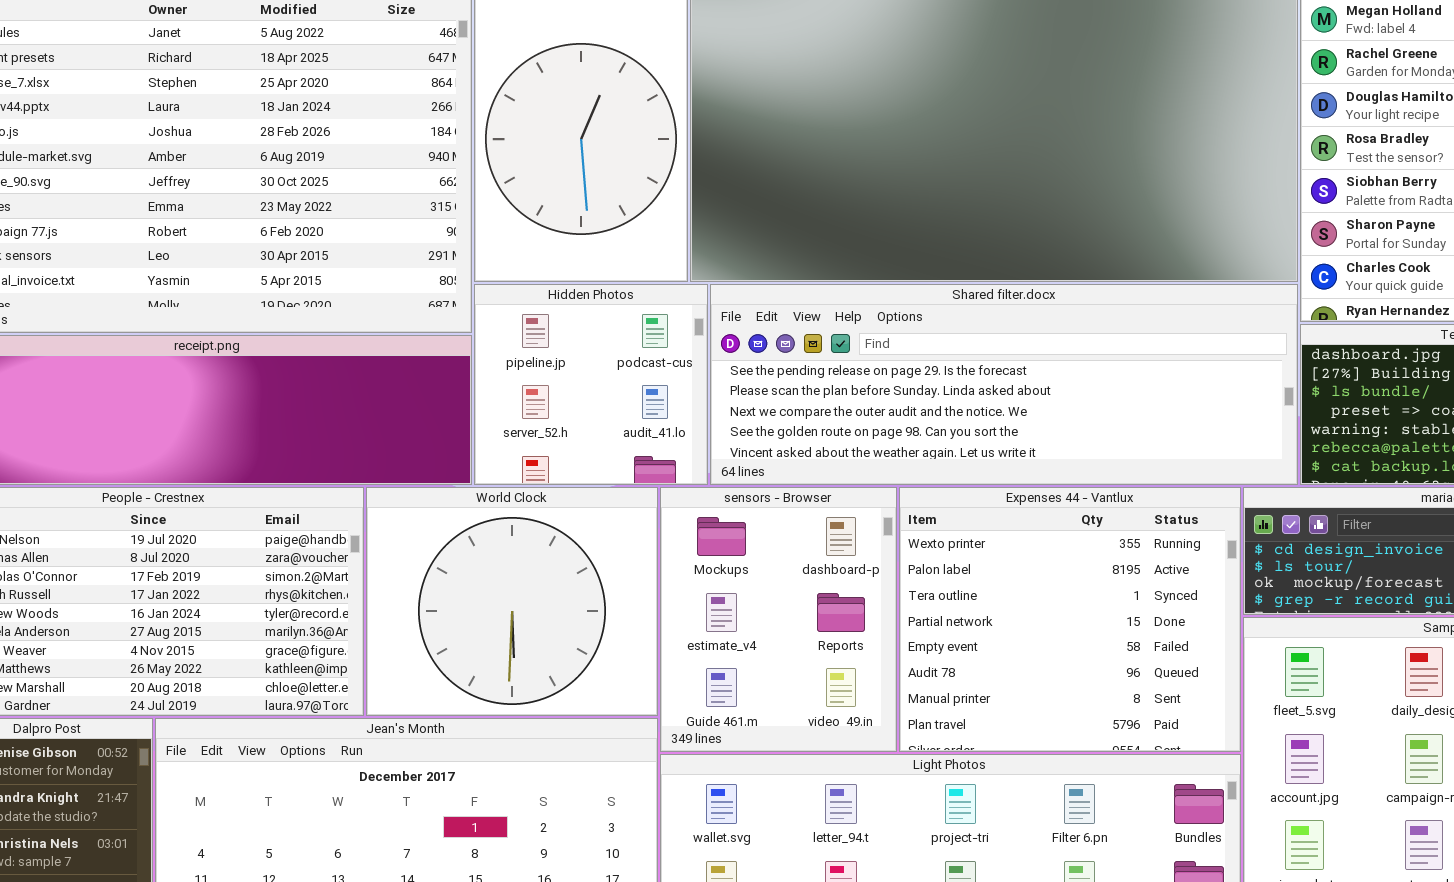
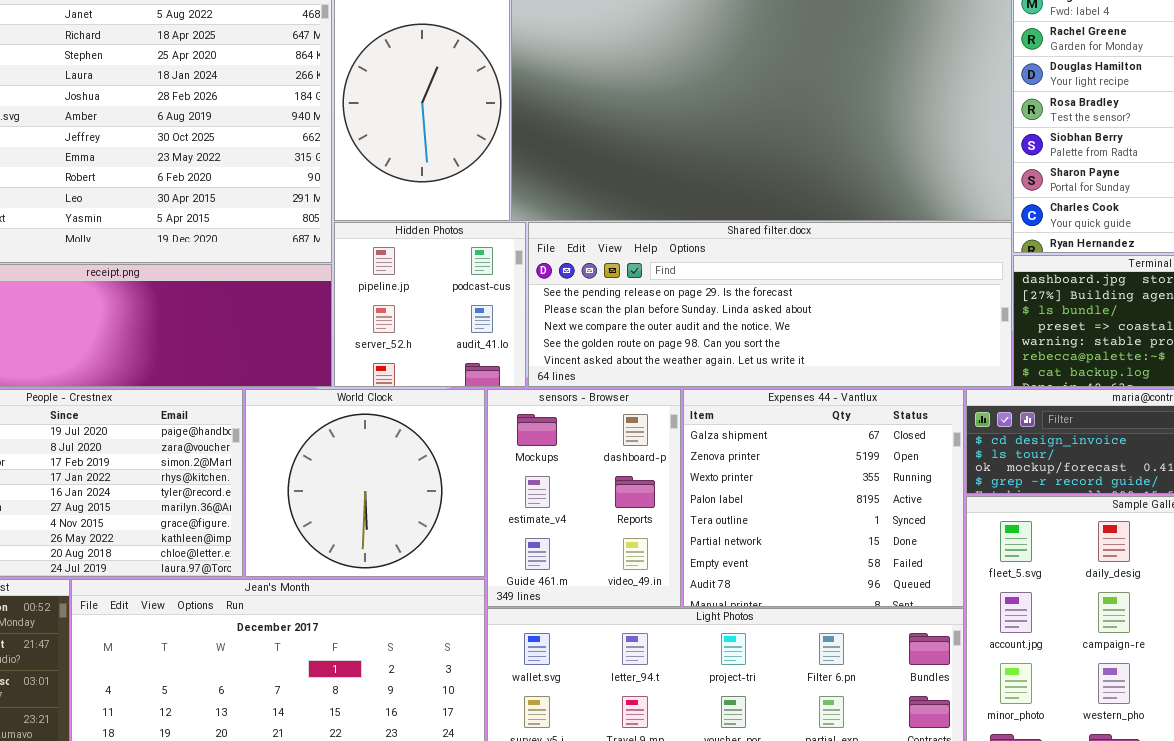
Expenses 44 - Vantlux: [899,487,1241,752] -> [683,389,964,607], scrolled up 2 rows

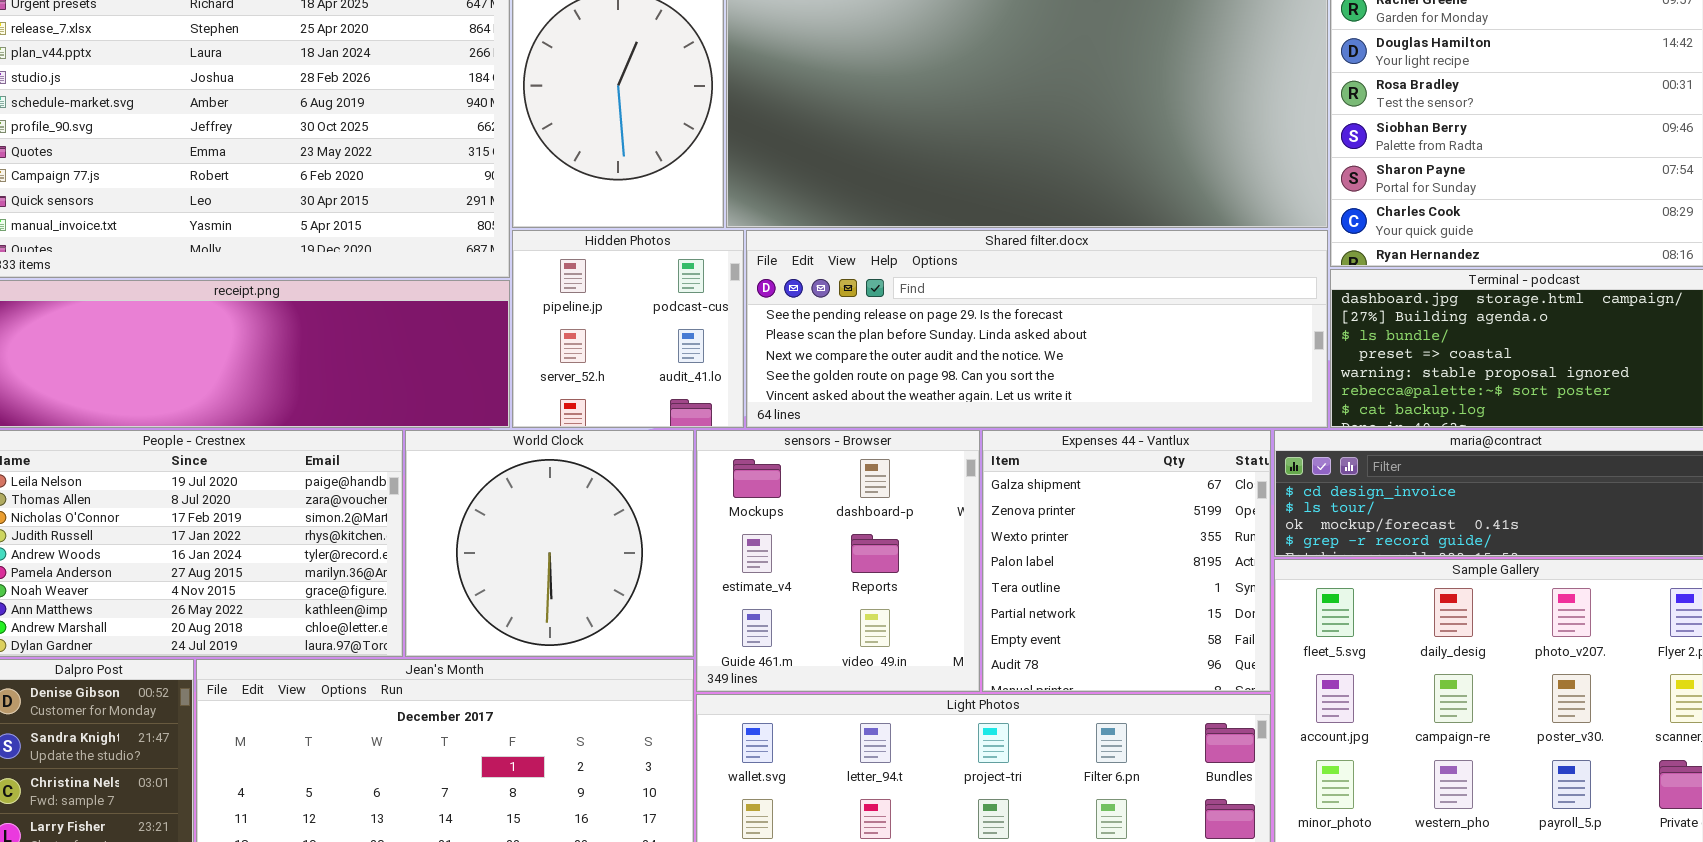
sensors - Browser: [487,389,681,607] -> [696,430,980,692], resized
Expenses 44 - Vantlux: [683,389,964,607] -> [982,430,1271,692], resized

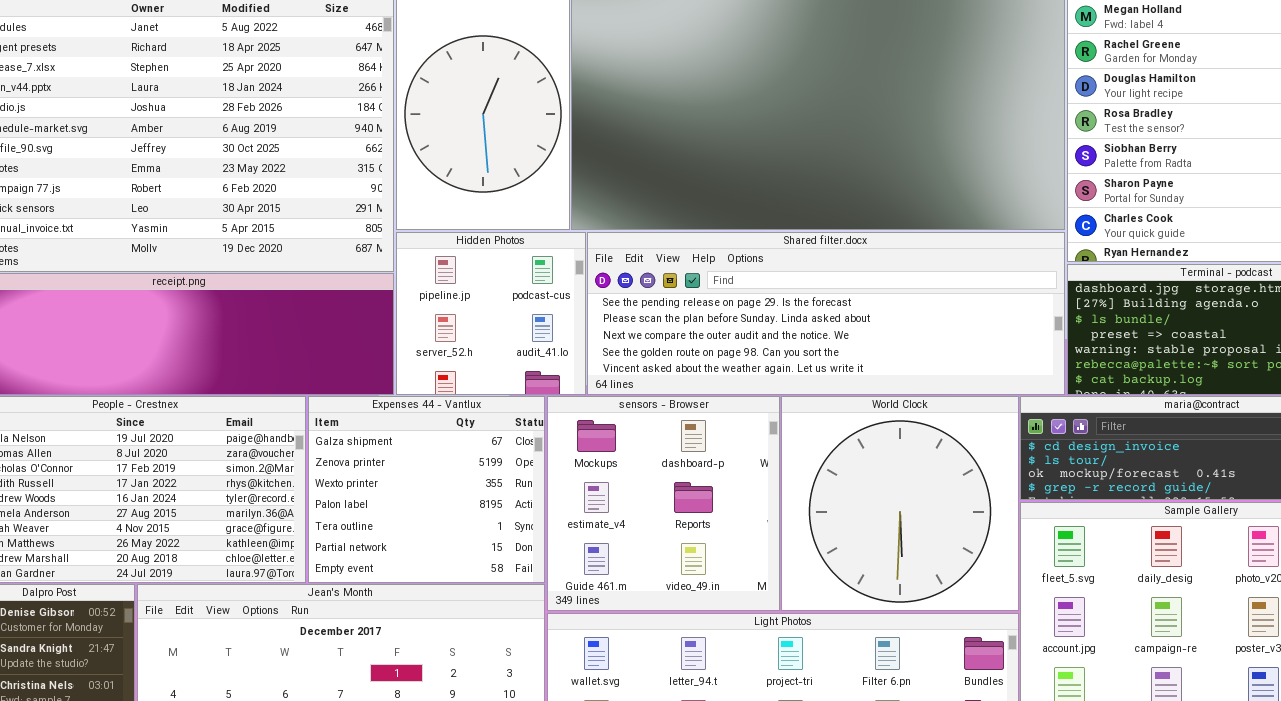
World Clock: [405,430,694,657] -> [781,396,1019,611], moved, resized
Expenses 44 - Vantlux: [982,430,1271,692] -> [308,396,545,583], moved, resized

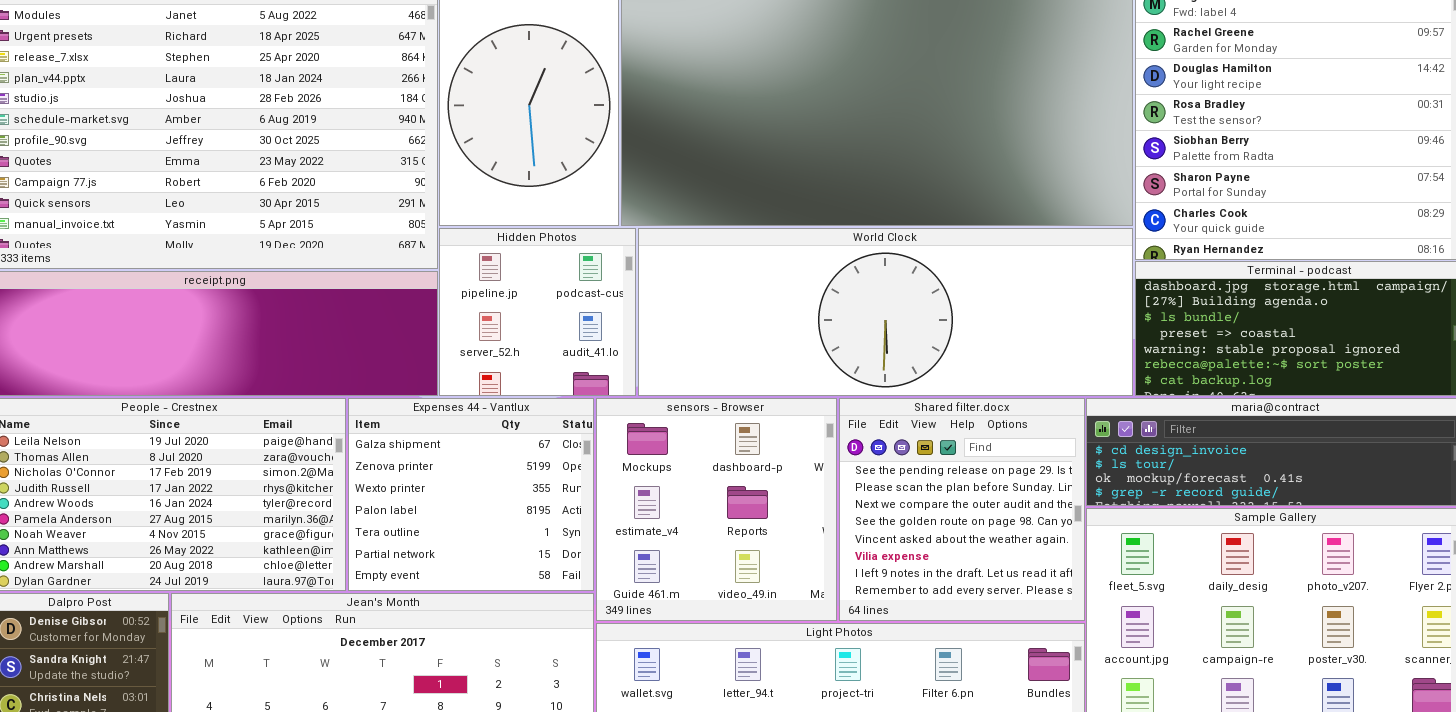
Shared filter.docx: [587,232,1065,395] -> [839,398,1085,621], moved, resized
World Clock: [781,396,1019,611] -> [638,228,1133,396], moved, resized

